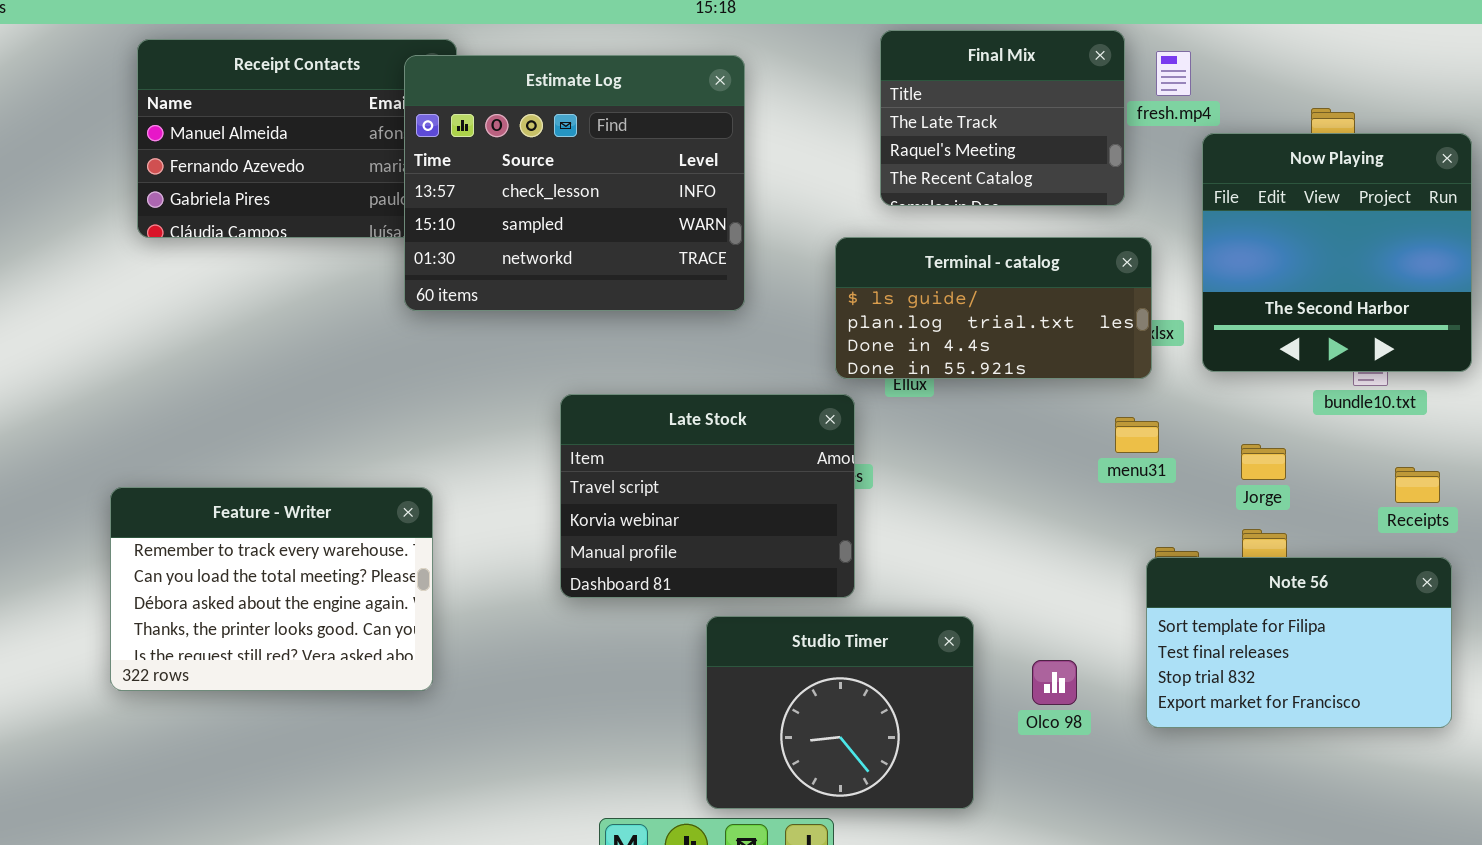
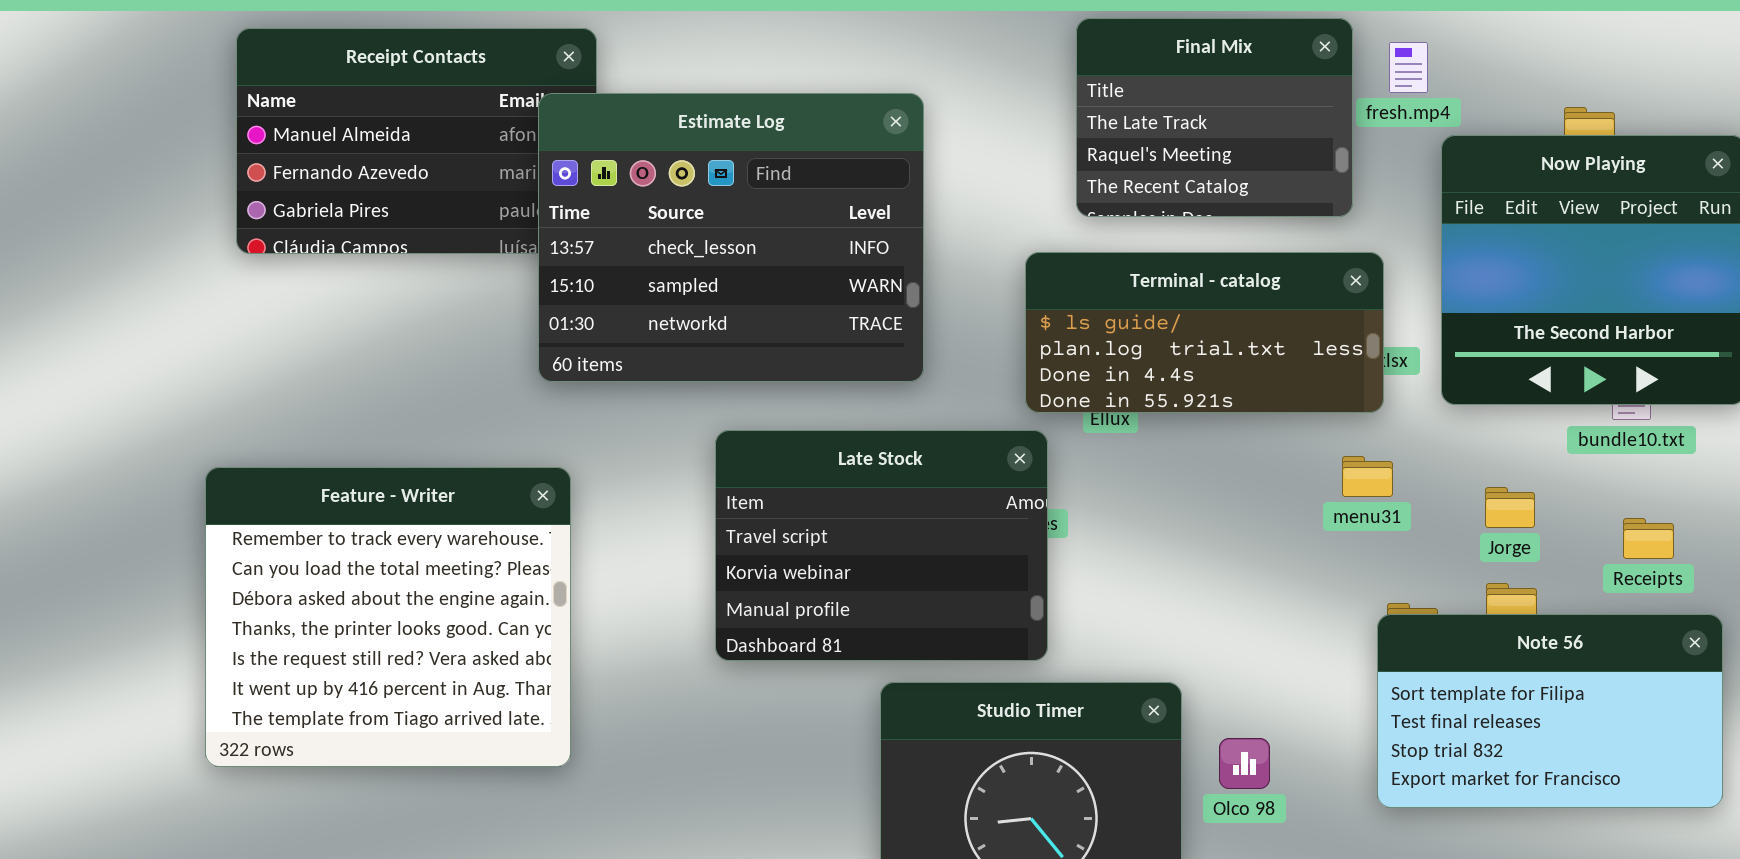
Estimate Log: [404,55,745,311] -> [538,93,924,382], moved
Receipts: [1395,467,1440,503] -> [1623,518,1674,559], moved
Feature - Writer: [110,487,433,691] -> [205,467,571,767], resized
Olco 98: [1032,660,1077,705] -> [1219,738,1270,789], moved

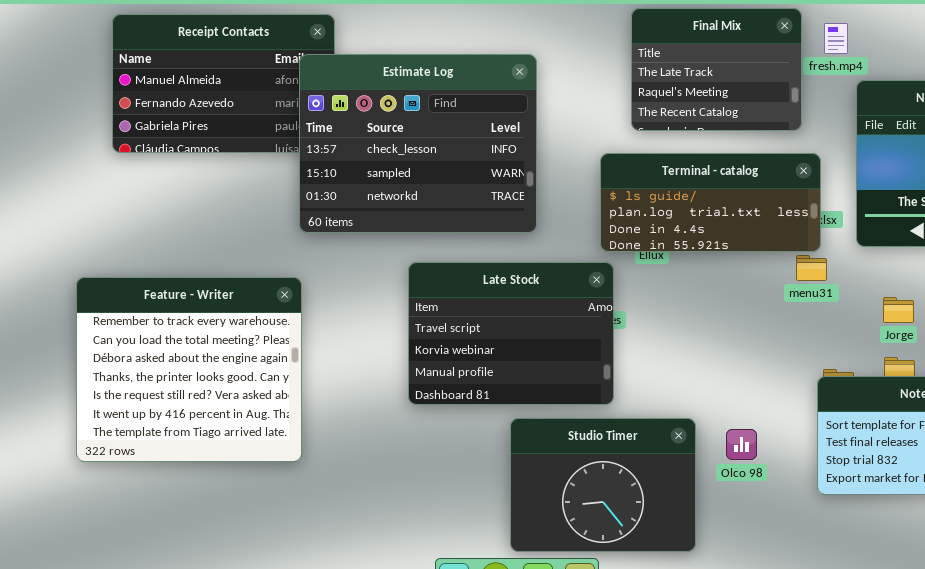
menu31: [1342,456,1393,497] -> [796,255,827,281], moved
Feature - Writer: [205,467,571,767] -> [76,277,302,462], moved
Olco 98: [1219,738,1270,789] -> [726,429,757,460], moved

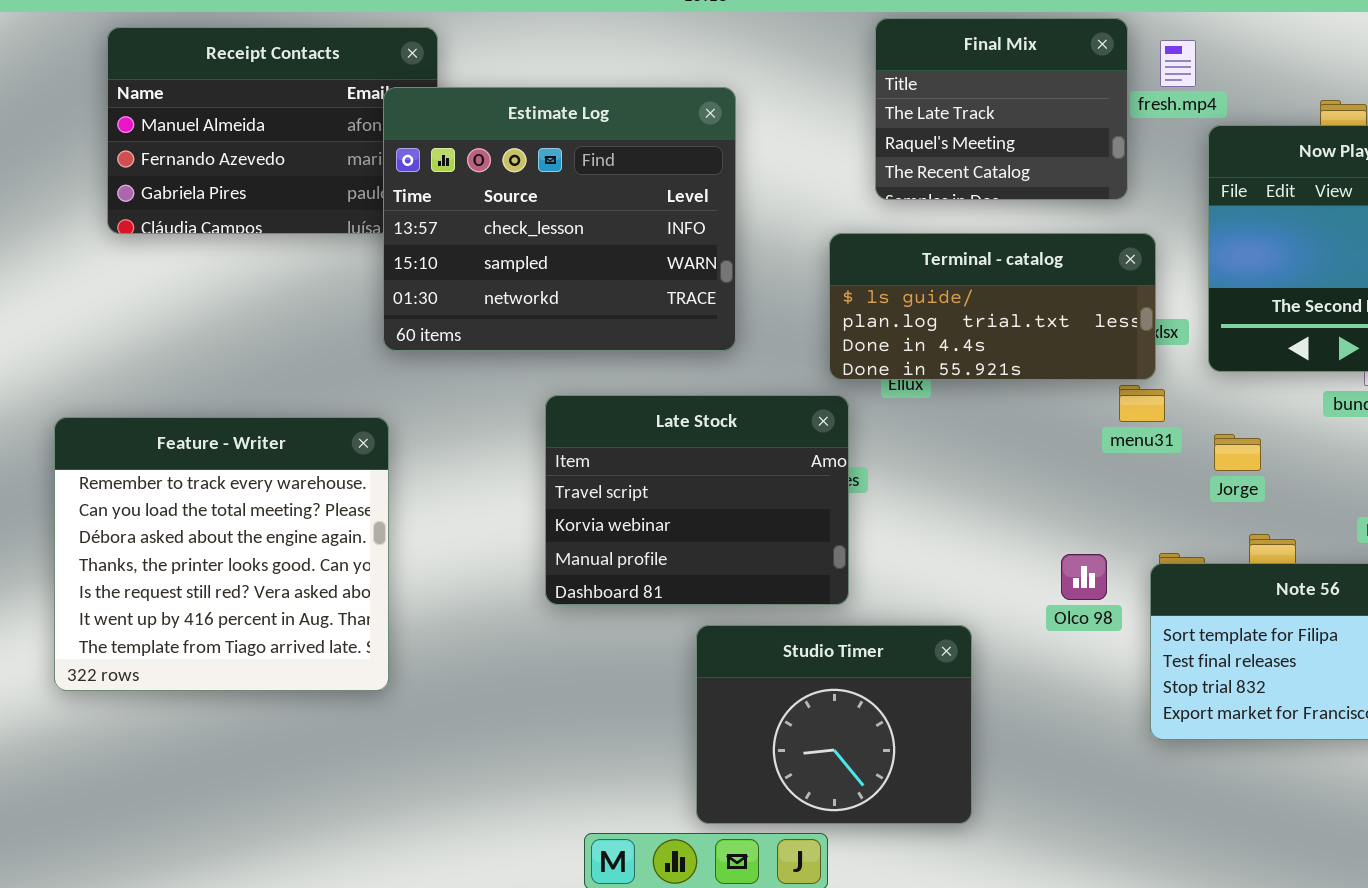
Jorge: [883,297,914,323] -> [1214,434,1261,471], moved
Olco 98: [726,429,757,460] -> [1061,554,1107,600], moved

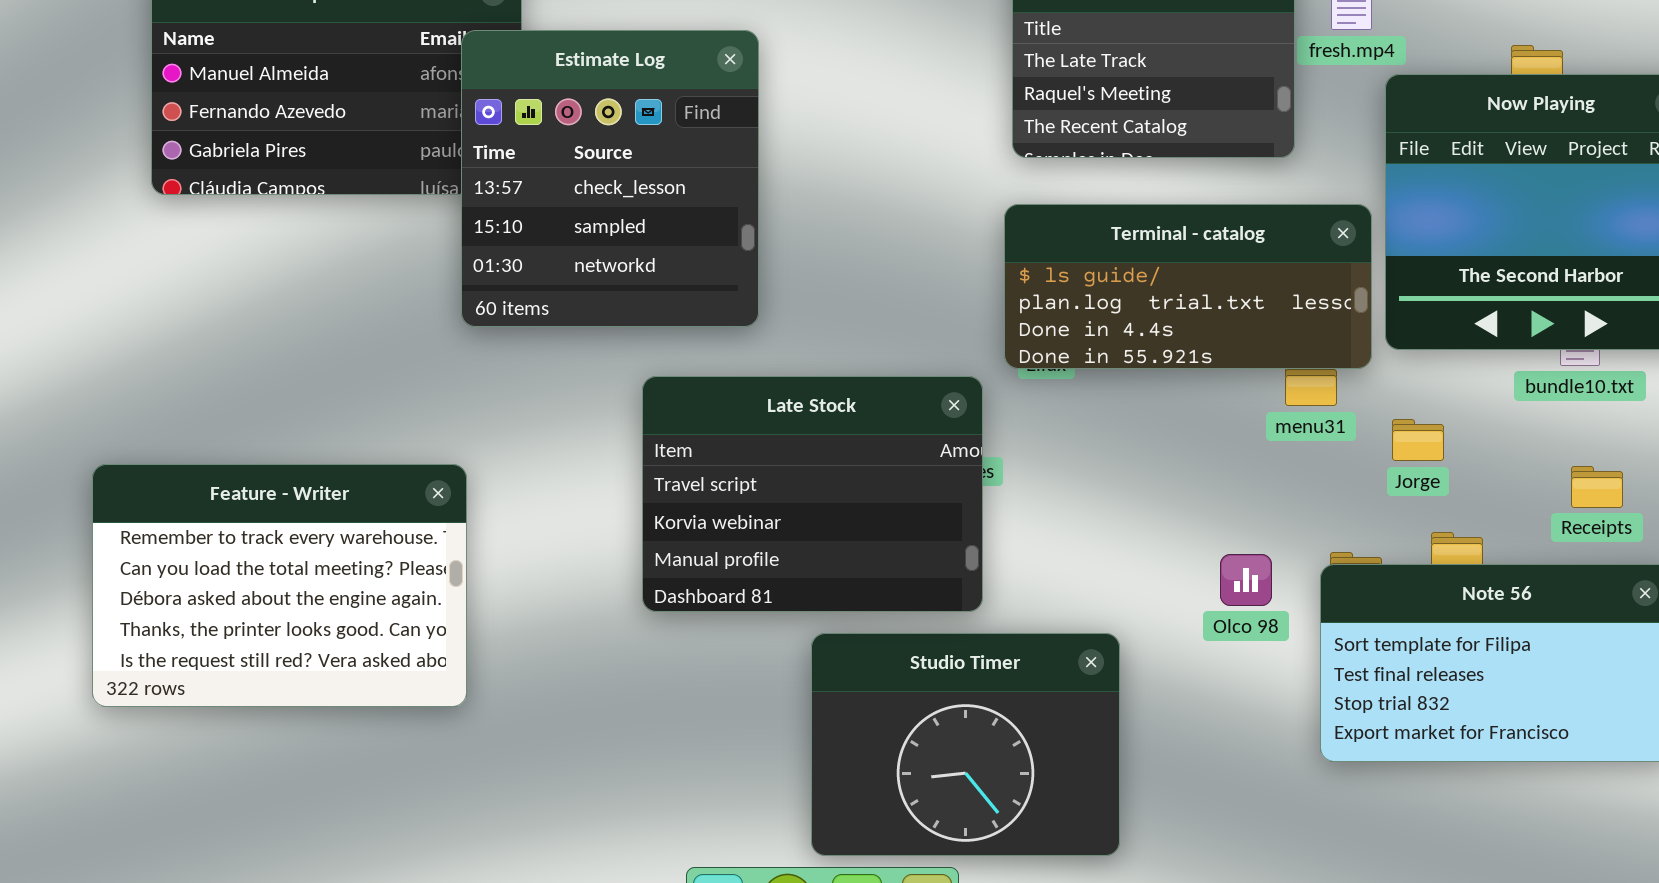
Estimate Log: [383,87,736,351] -> [461,30,759,327], resized
Terminal - catalog: [829,233,1156,380] -> [1004,204,1372,369], moved
Feature - Writer: [54,417,389,691] -> [92,464,467,707], resized

